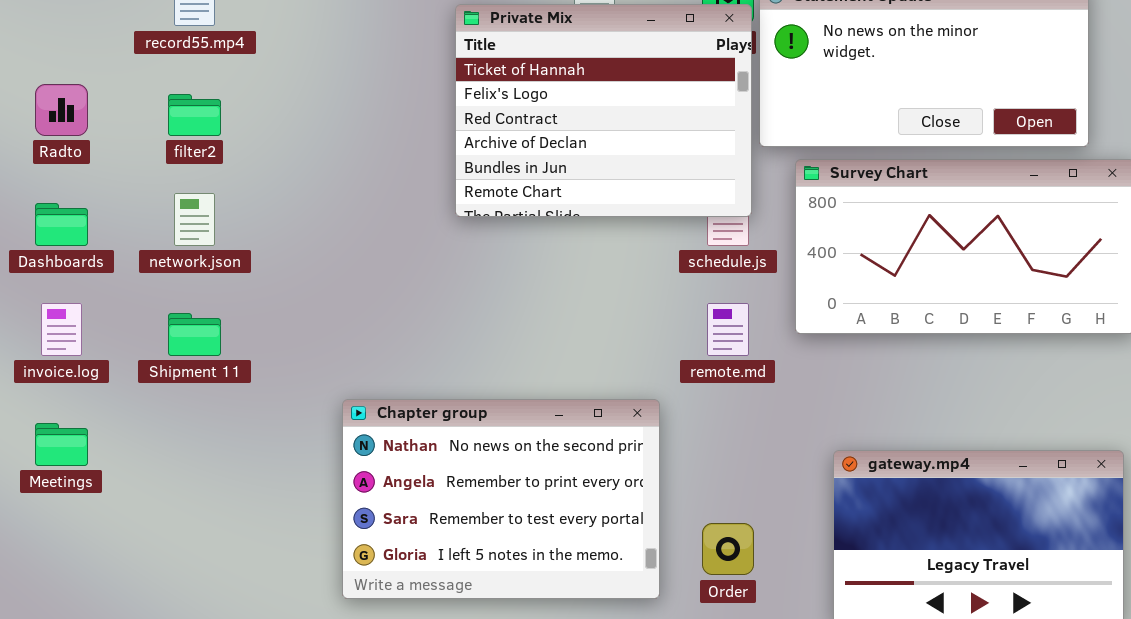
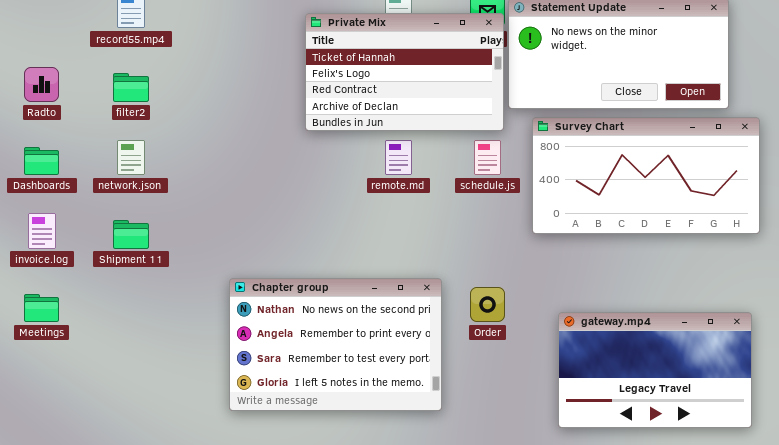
Private Mix: [455,4,752,217] -> [305,13,504,131], resized
remote.md: [707,303,749,356] -> [385,140,412,175], moved
Order: [702,523,754,575] -> [470,287,505,322], moved

